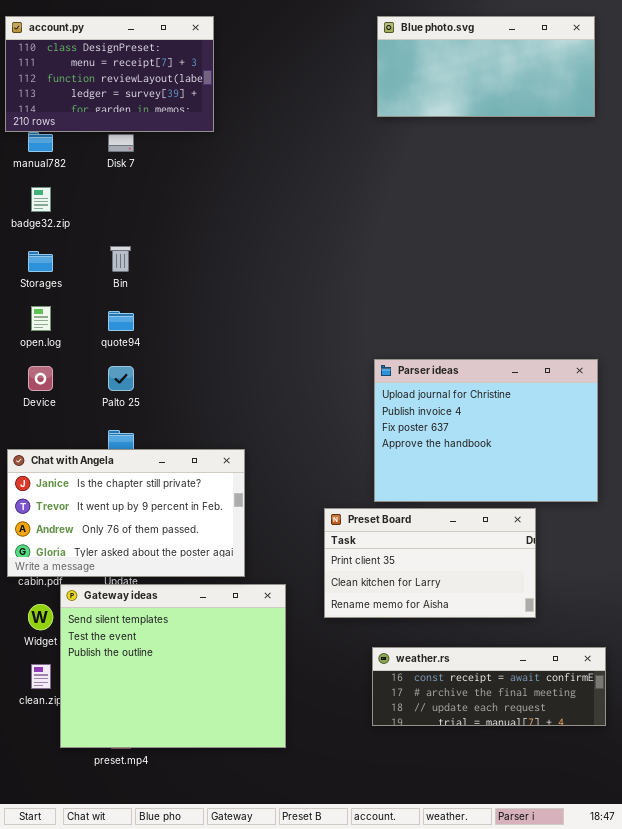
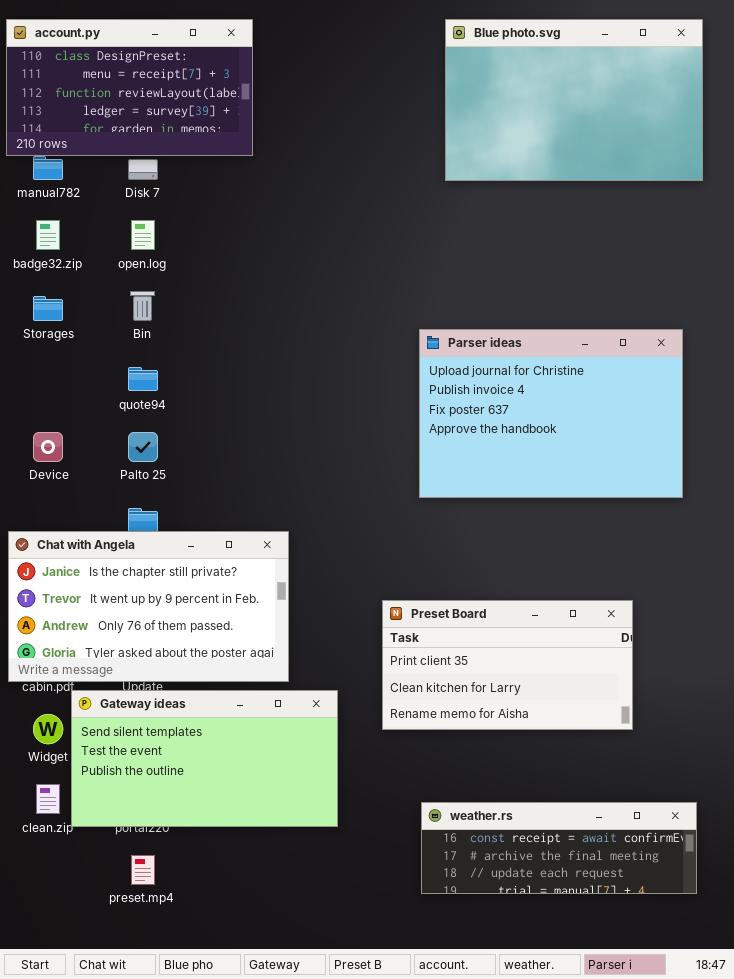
Blue photo.svg: [377,16,595,117] -> [445,19,703,181], resized
open.log: [31,306,51,331] -> [131,220,155,250], moved
Parser ideas: [374,359,598,502] -> [419,329,683,498], moved
Gateway ideas: [60,584,286,748] -> [71,690,338,827], resized
weather.rs: [372,647,606,726] -> [421,802,697,894], moved

